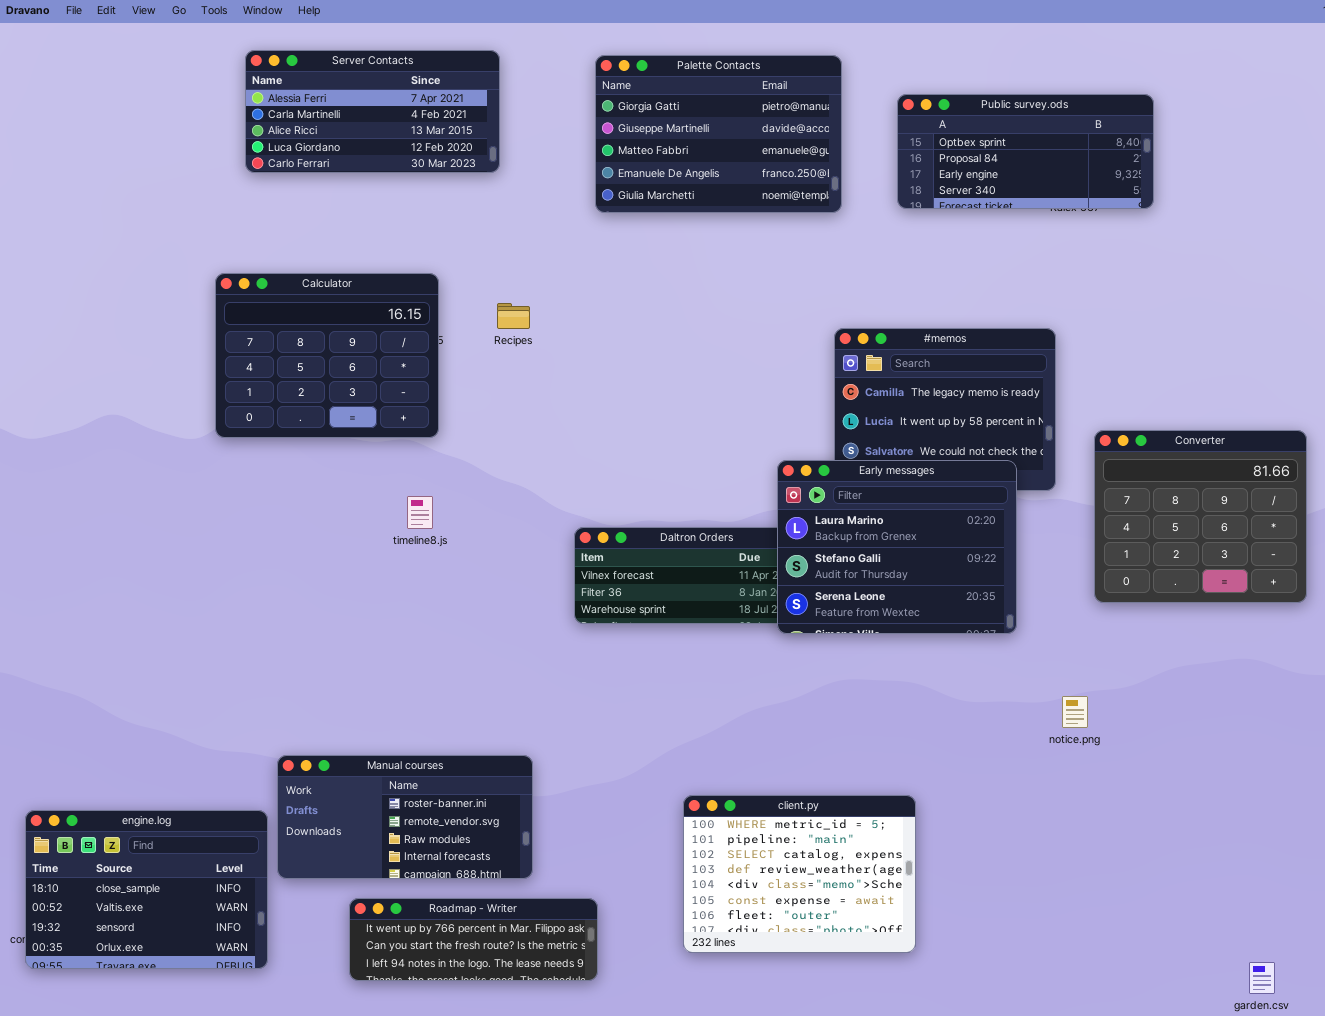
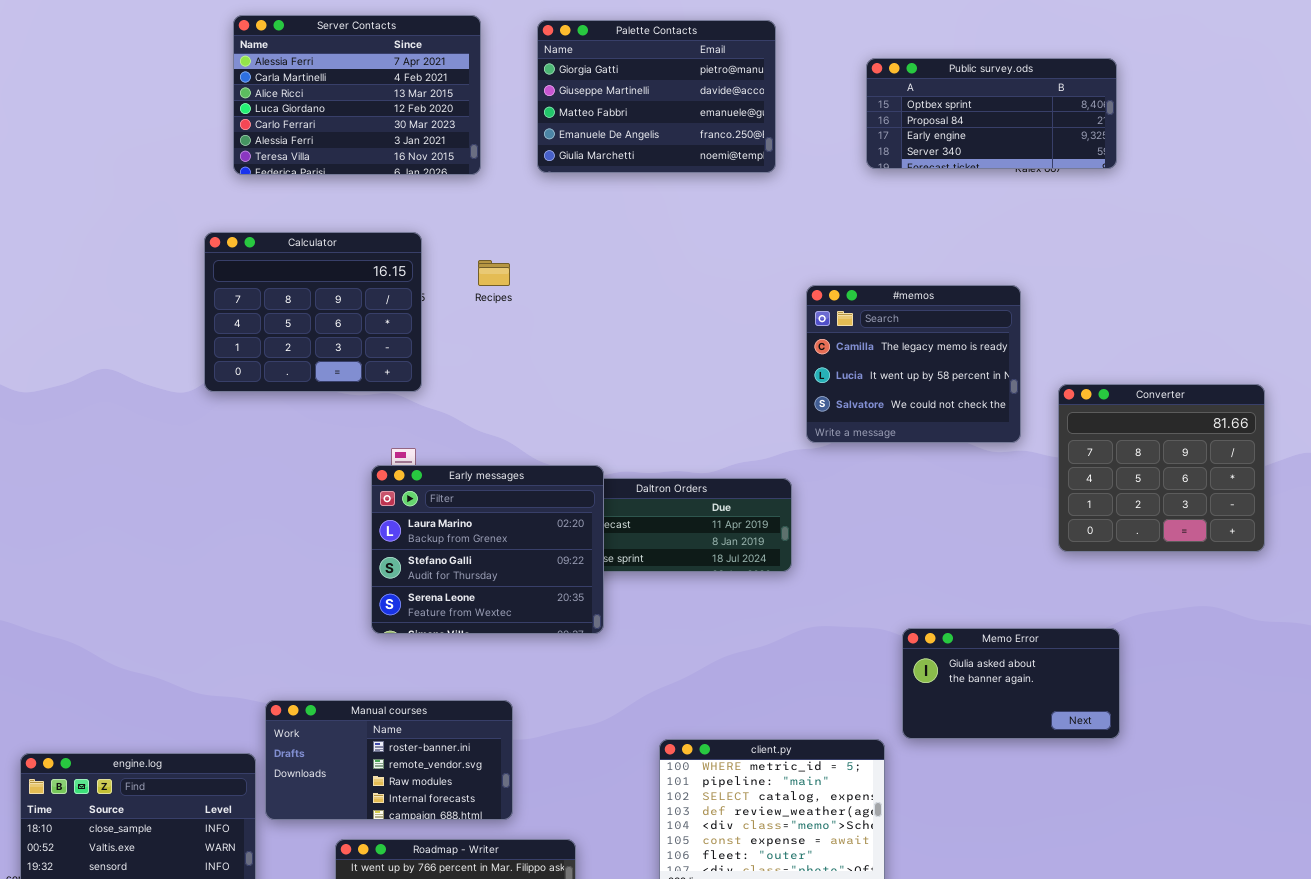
Server Contacts: [245,50,500,173] -> [233,15,481,175], resized
Palette Contacts: [595,55,842,213] -> [537,20,776,173], moved
Early messages: [777,460,1017,634] -> [371,465,604,634], moved
Memo Error: none -> [902,628,1120,739], opened

